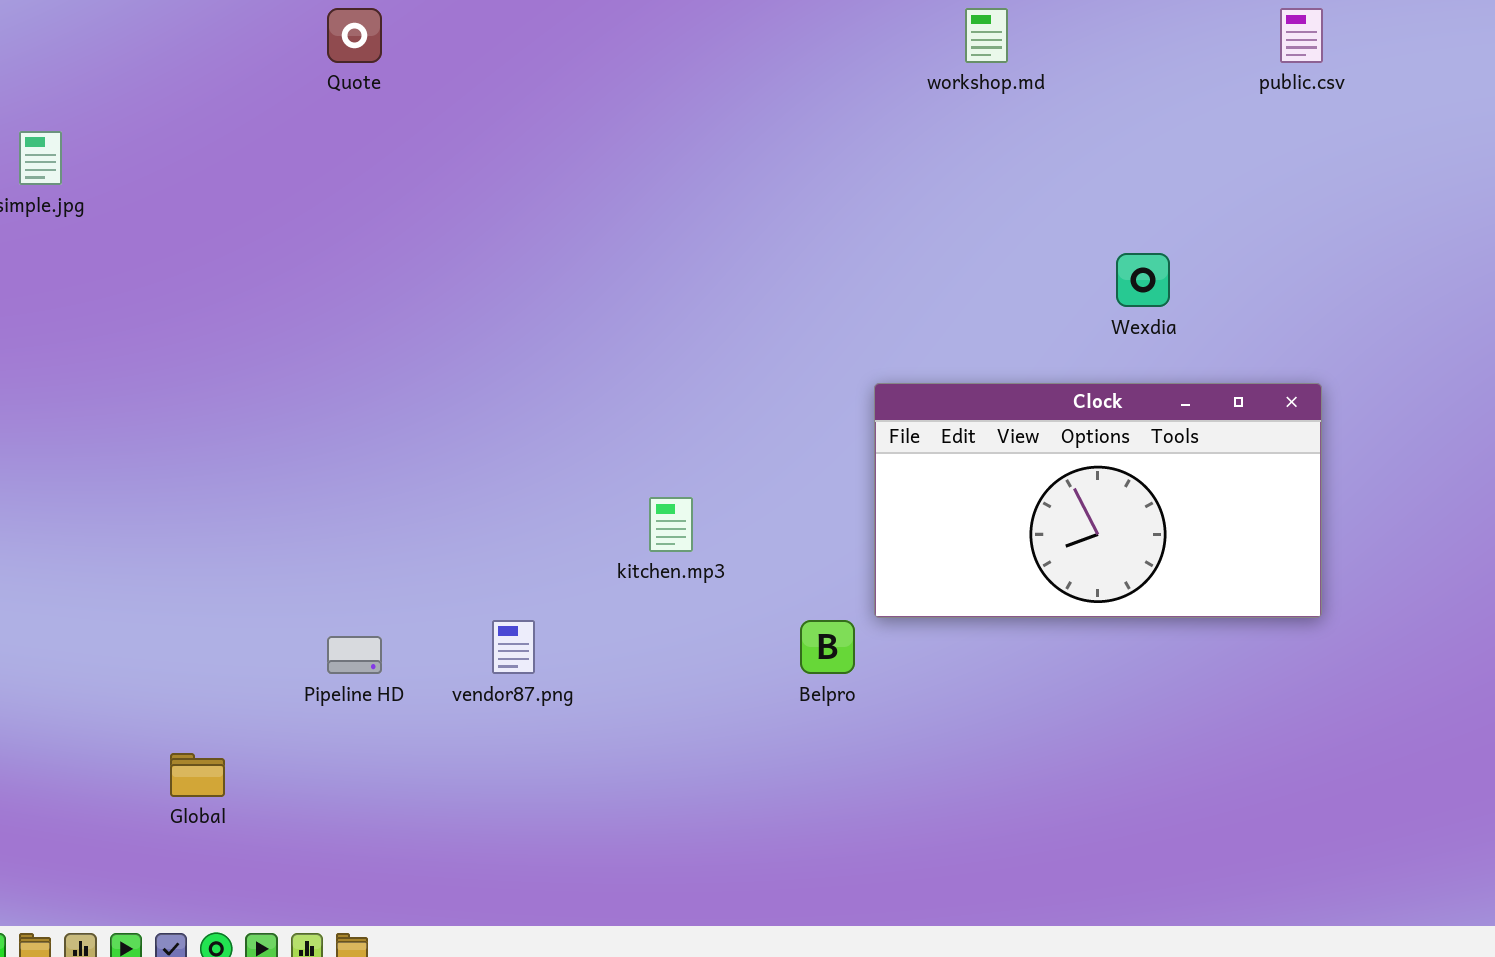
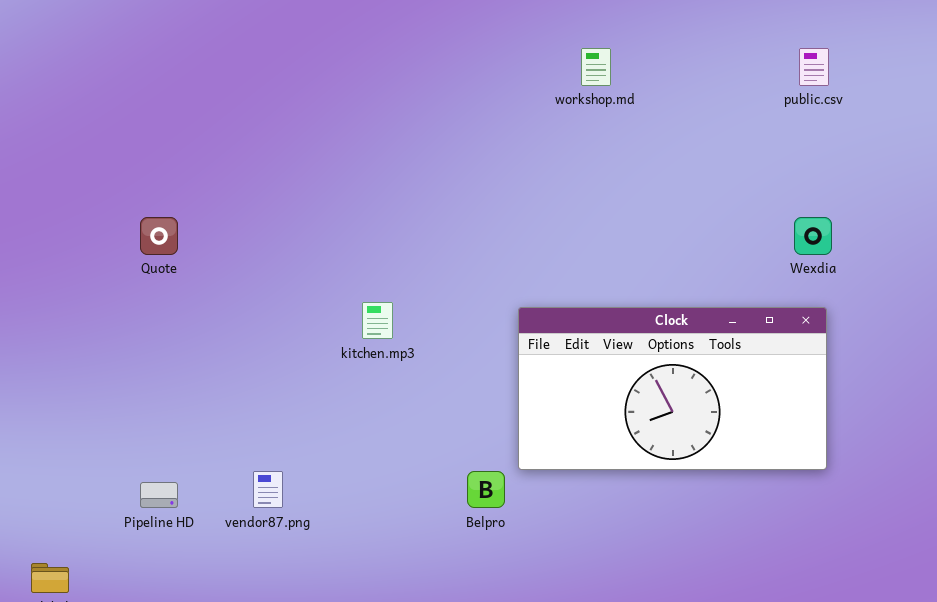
Quote: [327,8,382,63] -> [140,217,178,255], moved
Wexdia: [1116,253,1170,307] -> [794,217,832,255], moved
kitchen.mp3: [649,497,693,552] -> [362,302,393,339], moved

